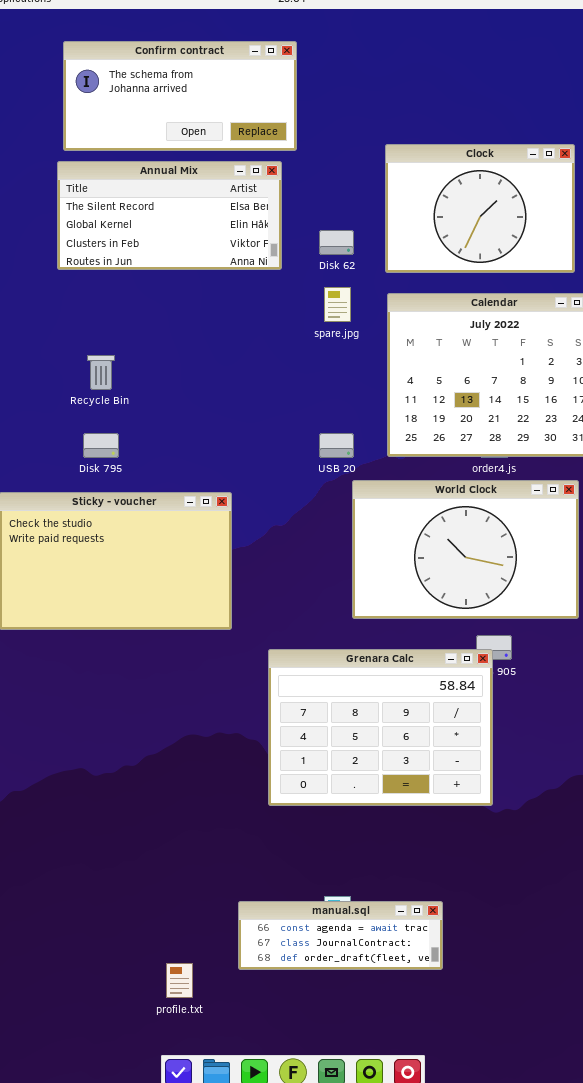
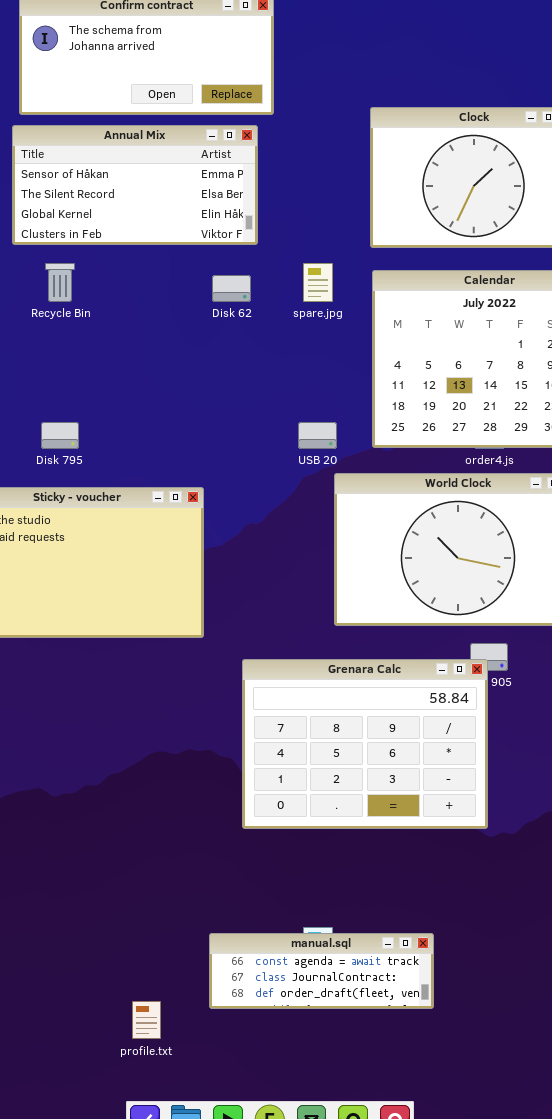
Annual Mix: [57,161,282,270] -> [12,125,258,245], scrolled up 1 row
Disk 62: [319,230,354,255] -> [212,275,251,302], moved
Recycle Bin: [87,355,115,390] -> [45,263,75,302], moved

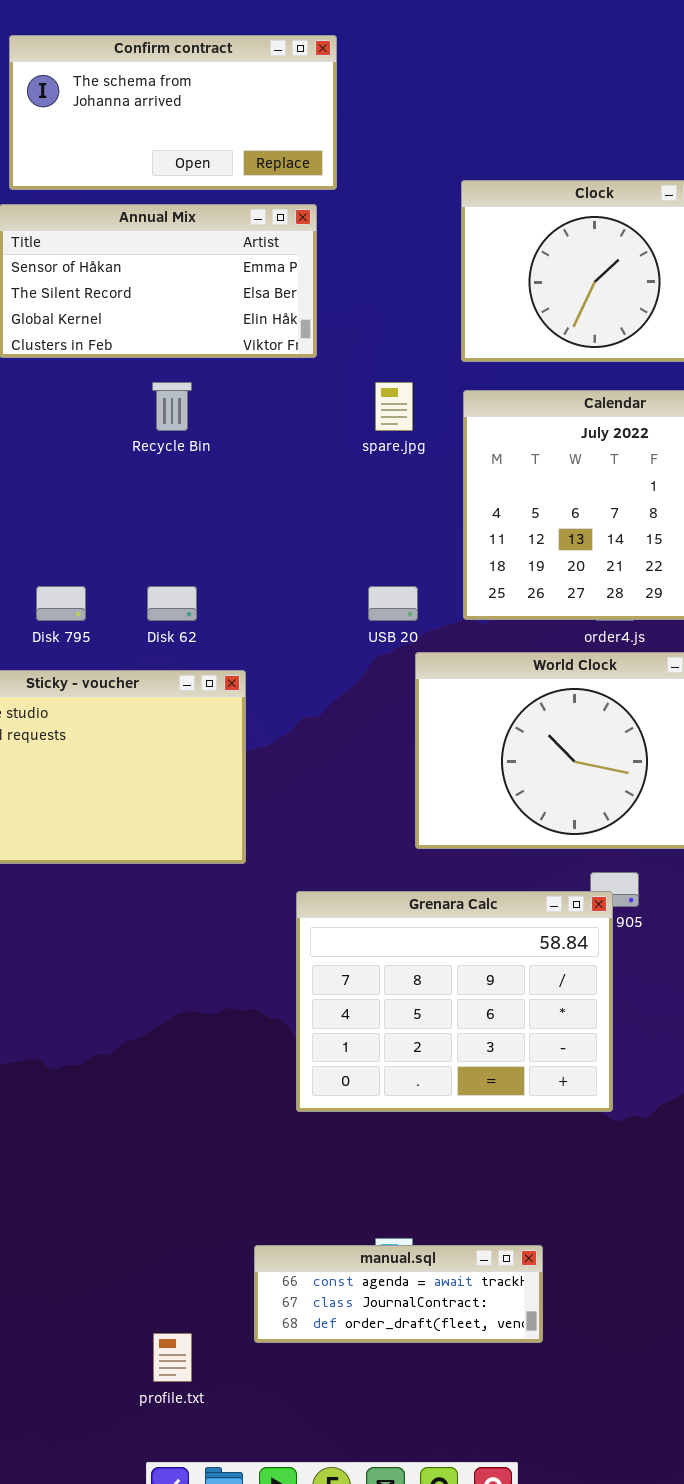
Recycle Bin: [45,263,75,302] -> [152,382,192,431], moved
Disk 62: [212,275,251,302] -> [147,586,197,621], moved

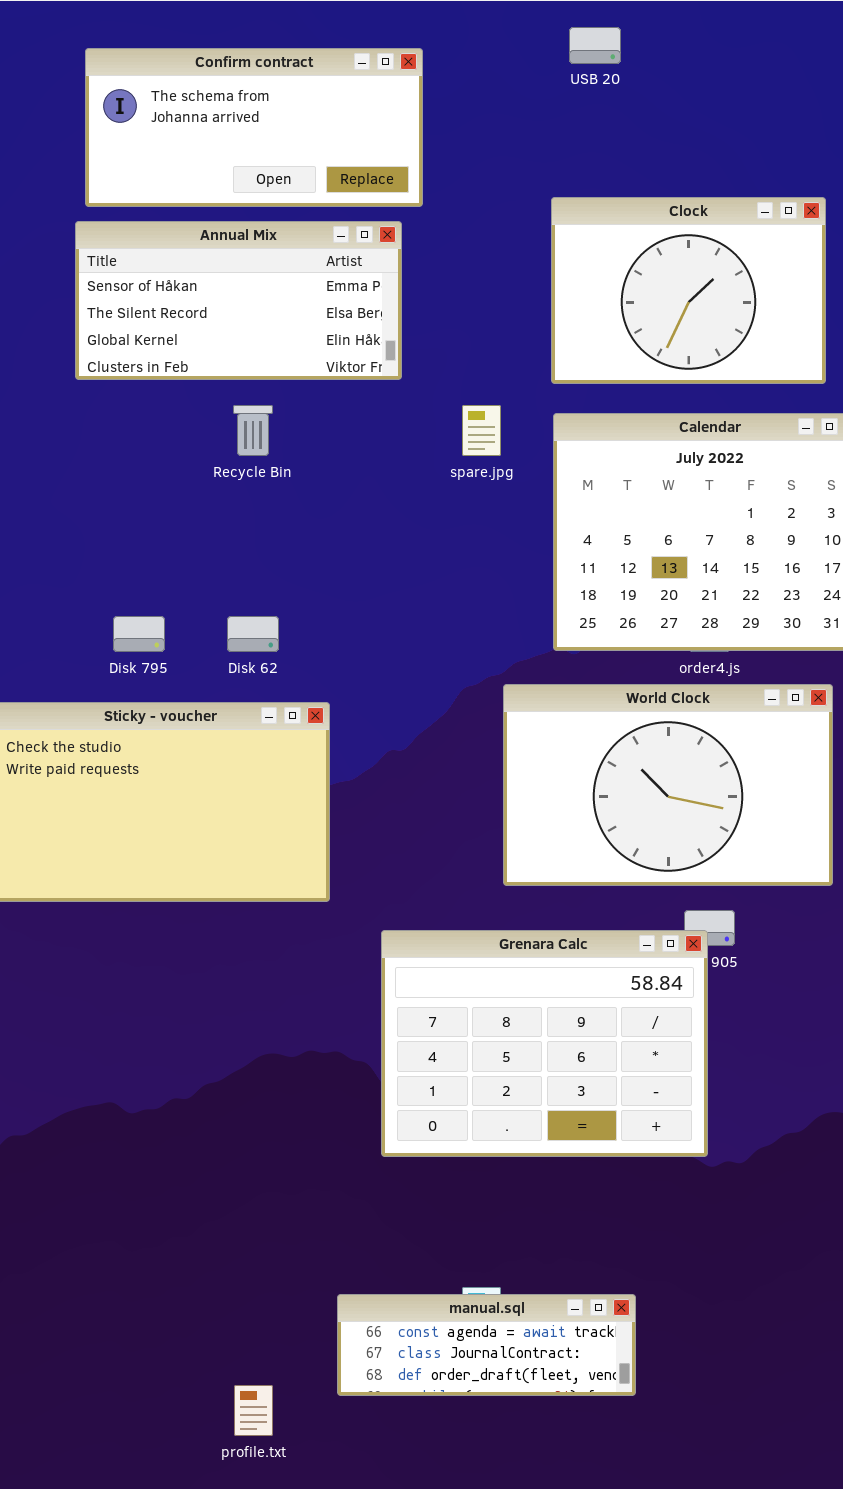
USB 20: [368,586,418,621] -> [569,27,621,64], moved

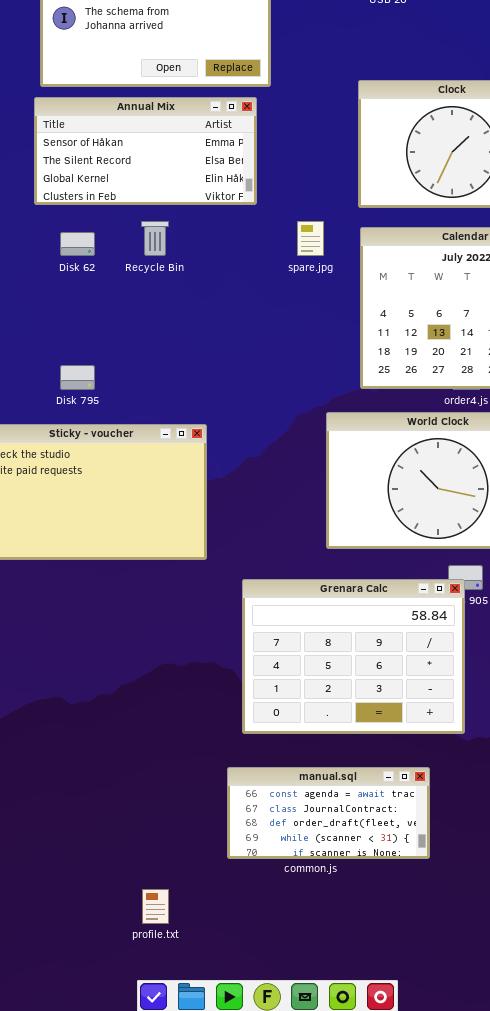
Disk 62: [227,616,279,652] -> [60,232,95,256], moved
manual.sql: [337,1294,636,1396] -> [227,767,430,859], moved, resized

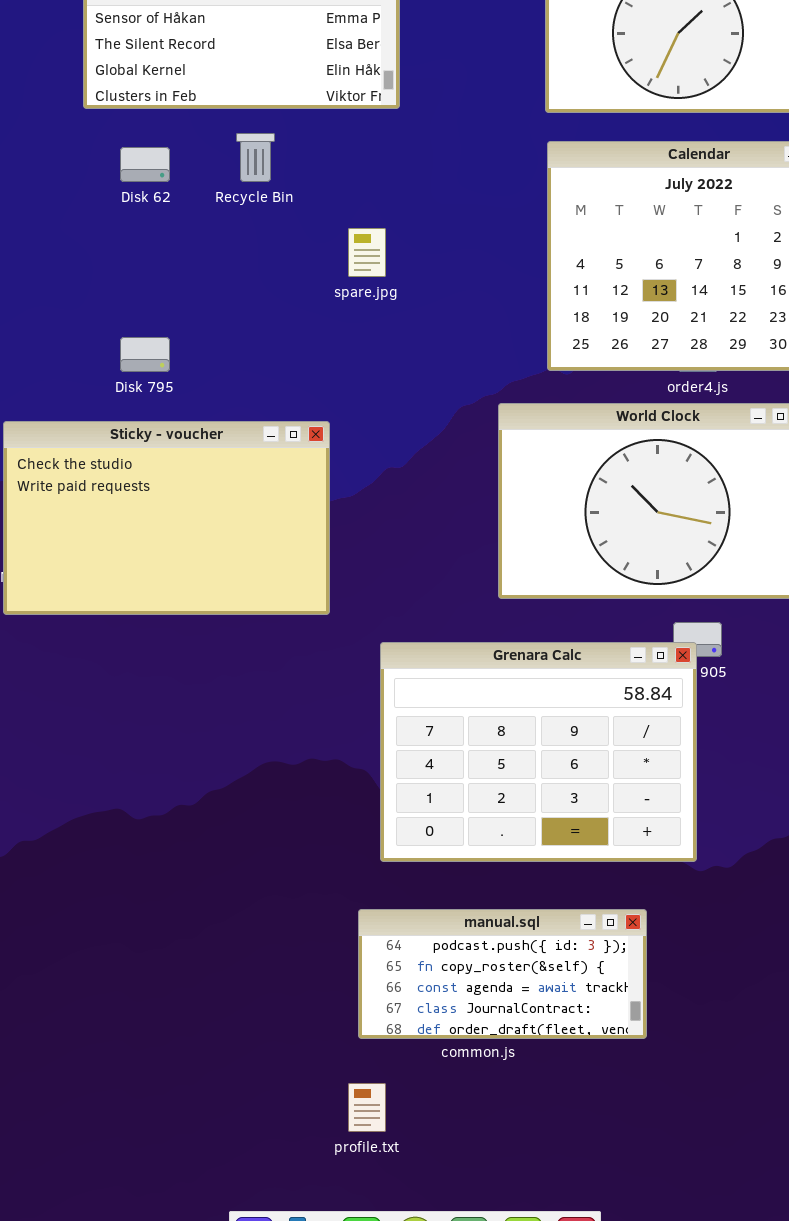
spare.jpg: [297,221,324,256] -> [348,228,386,277], moved
manual.sql: [227,767,430,859] -> [358,909,647,1039], scrolled up 2 rows
profile.txt: [142,889,169,924] -> [348,1083,386,1132], moved

